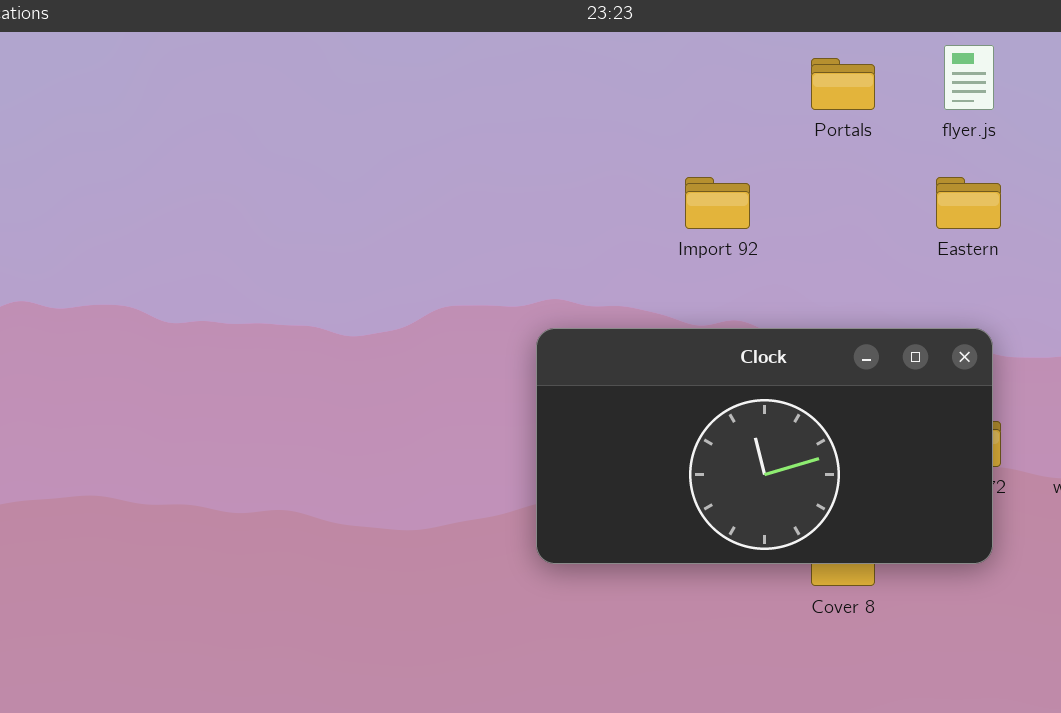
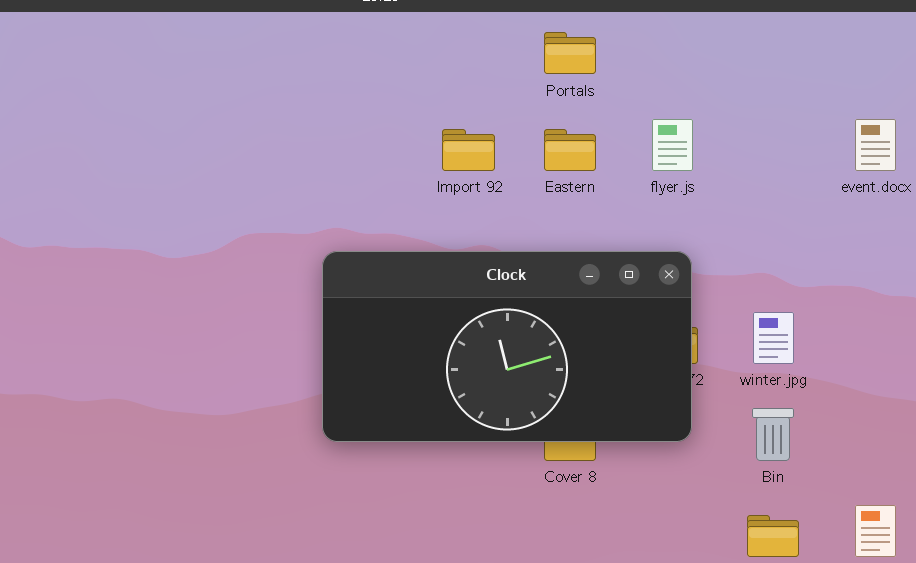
flyer.js: [944,45,994,110] -> [652,119,693,171], moved
Eastern: [936,177,1001,229] -> [544,129,596,171], moved

